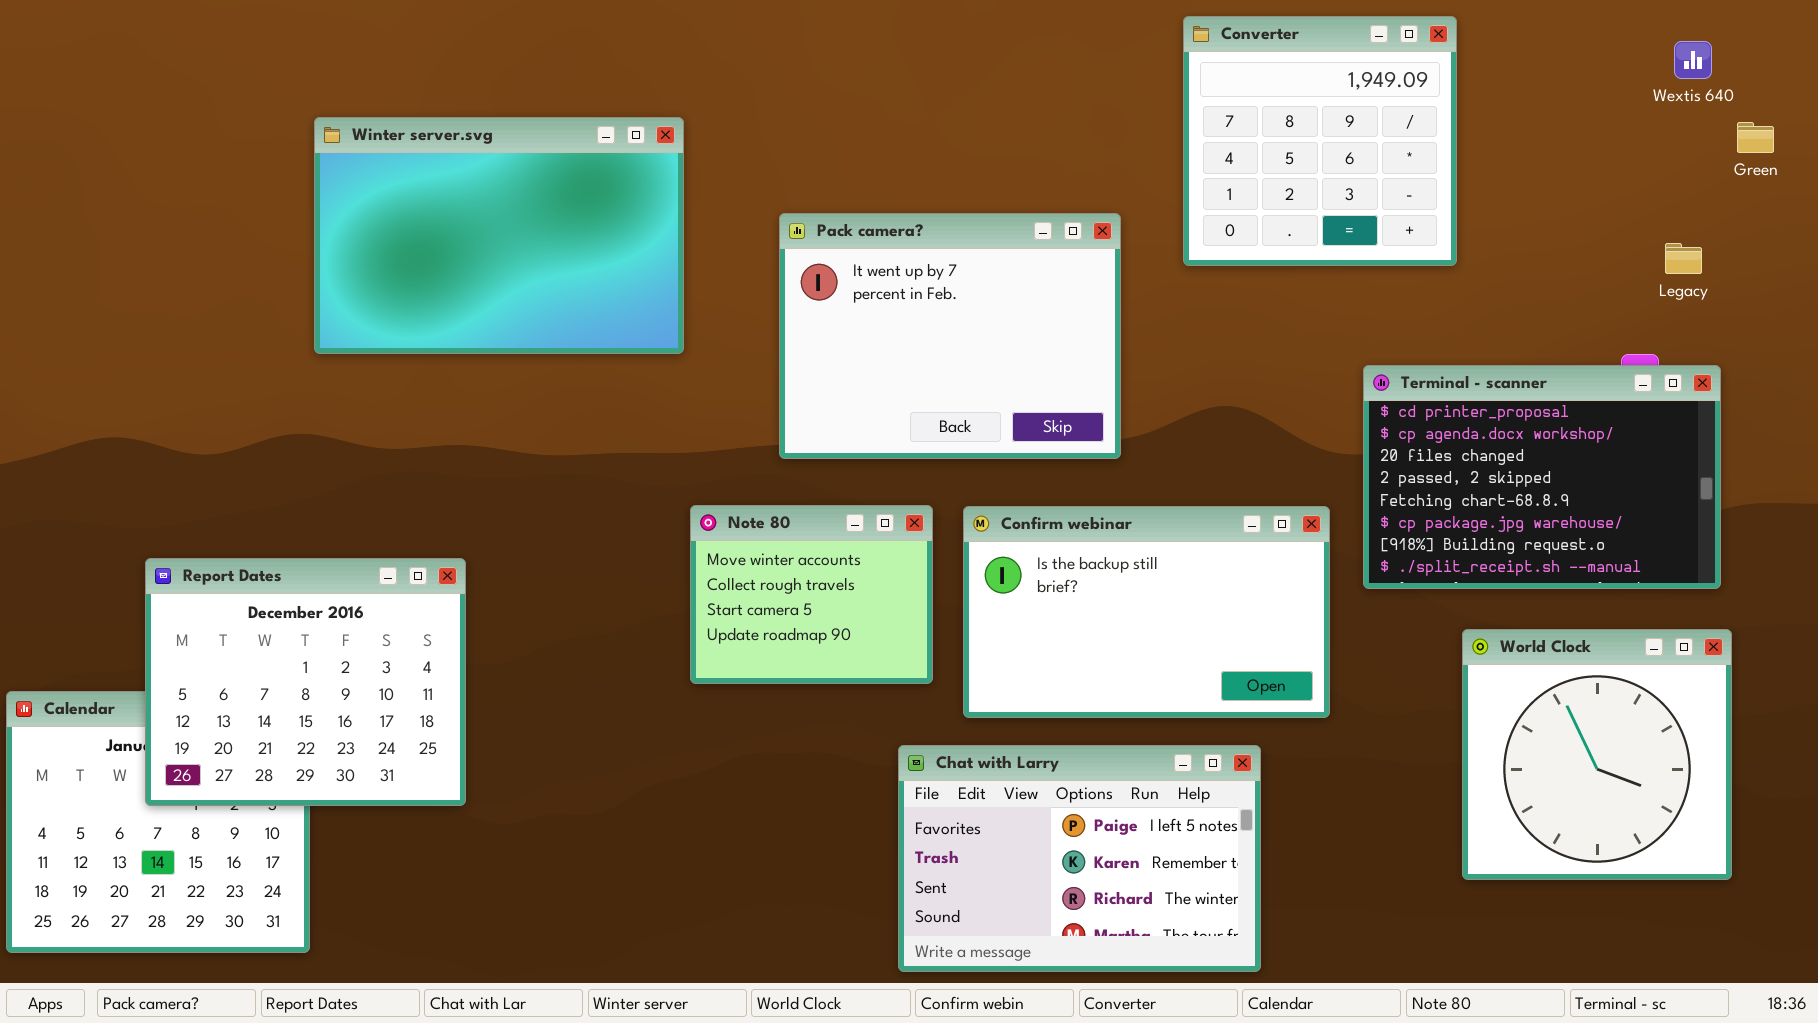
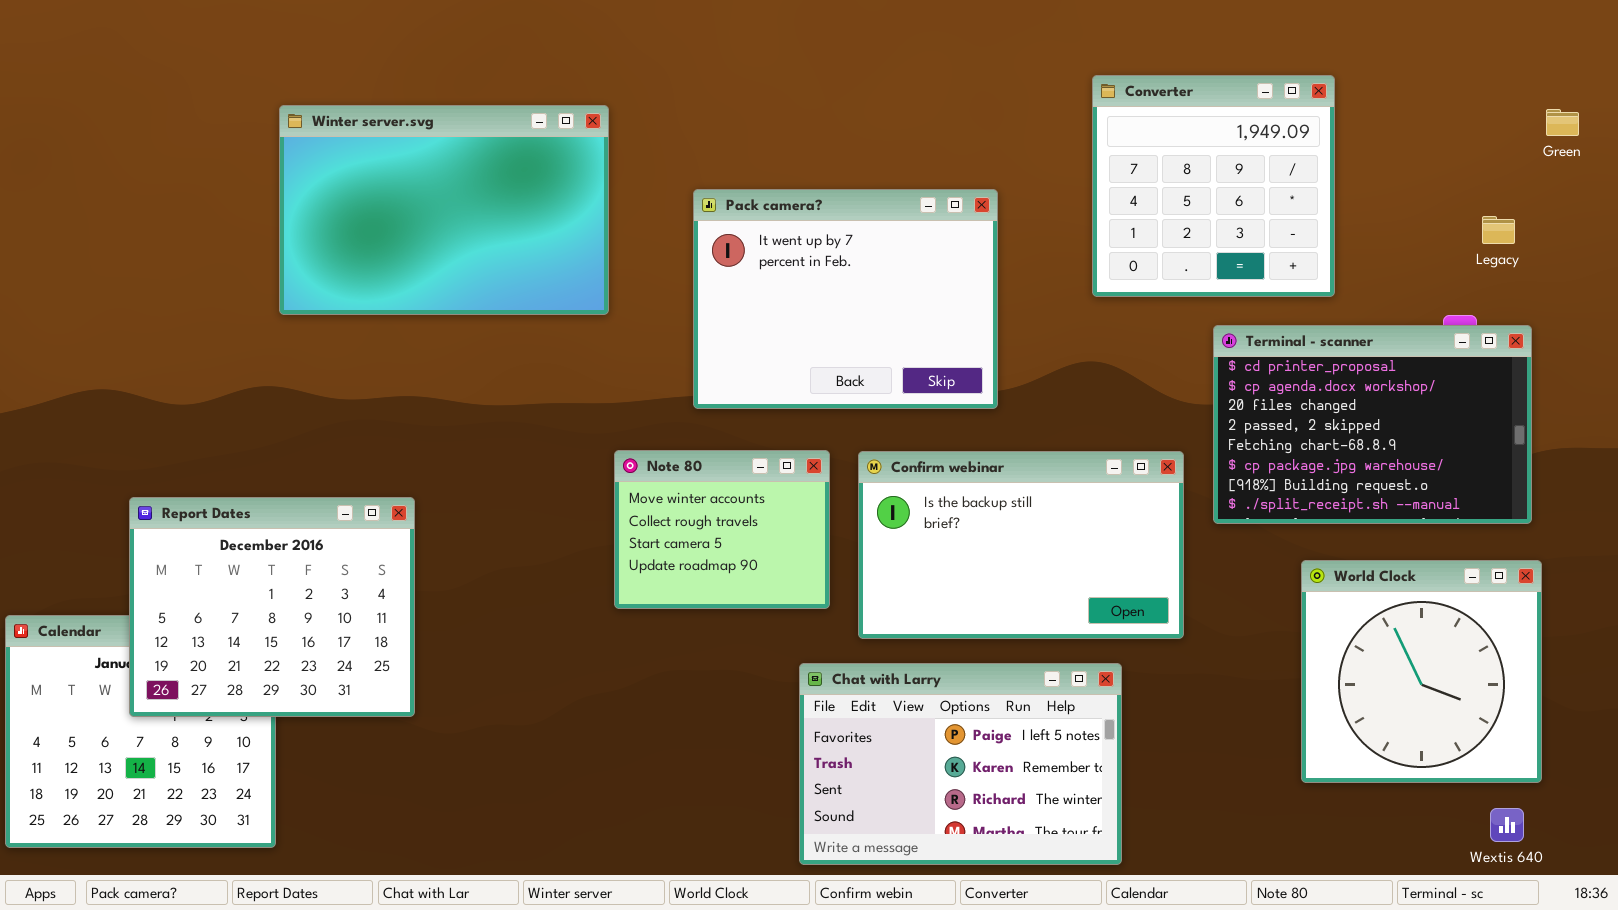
Converter: [1183,16,1457,266] -> [1092,75,1335,297], moved
Wextis 640: [1674,41,1712,79] -> [1490,808,1524,842], moved

